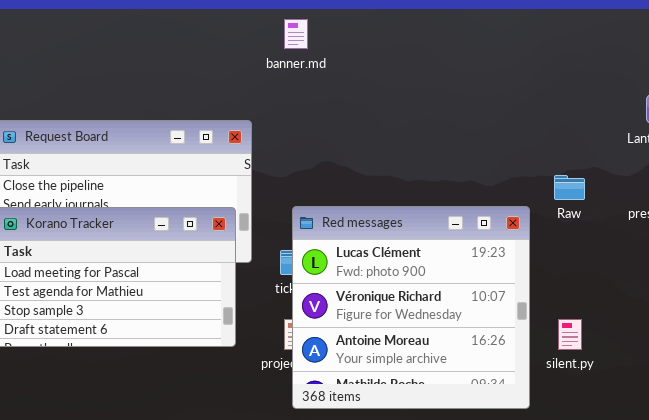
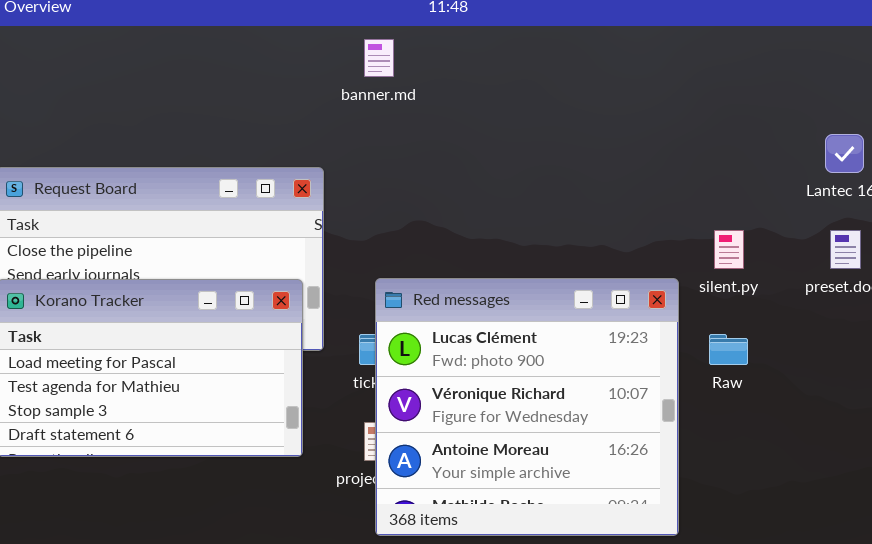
Raw: [554,175,585,200] -> [709,334,748,365], moved
silent.py: [558,319,582,350] -> [714,230,744,269], moved

